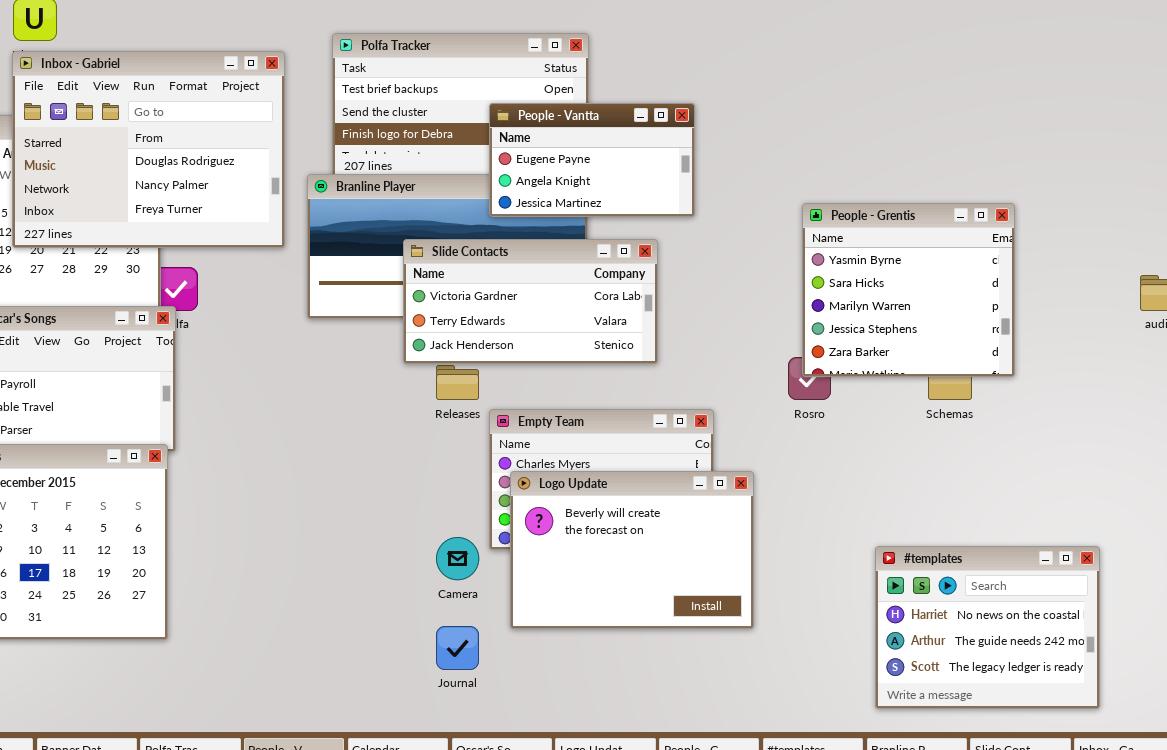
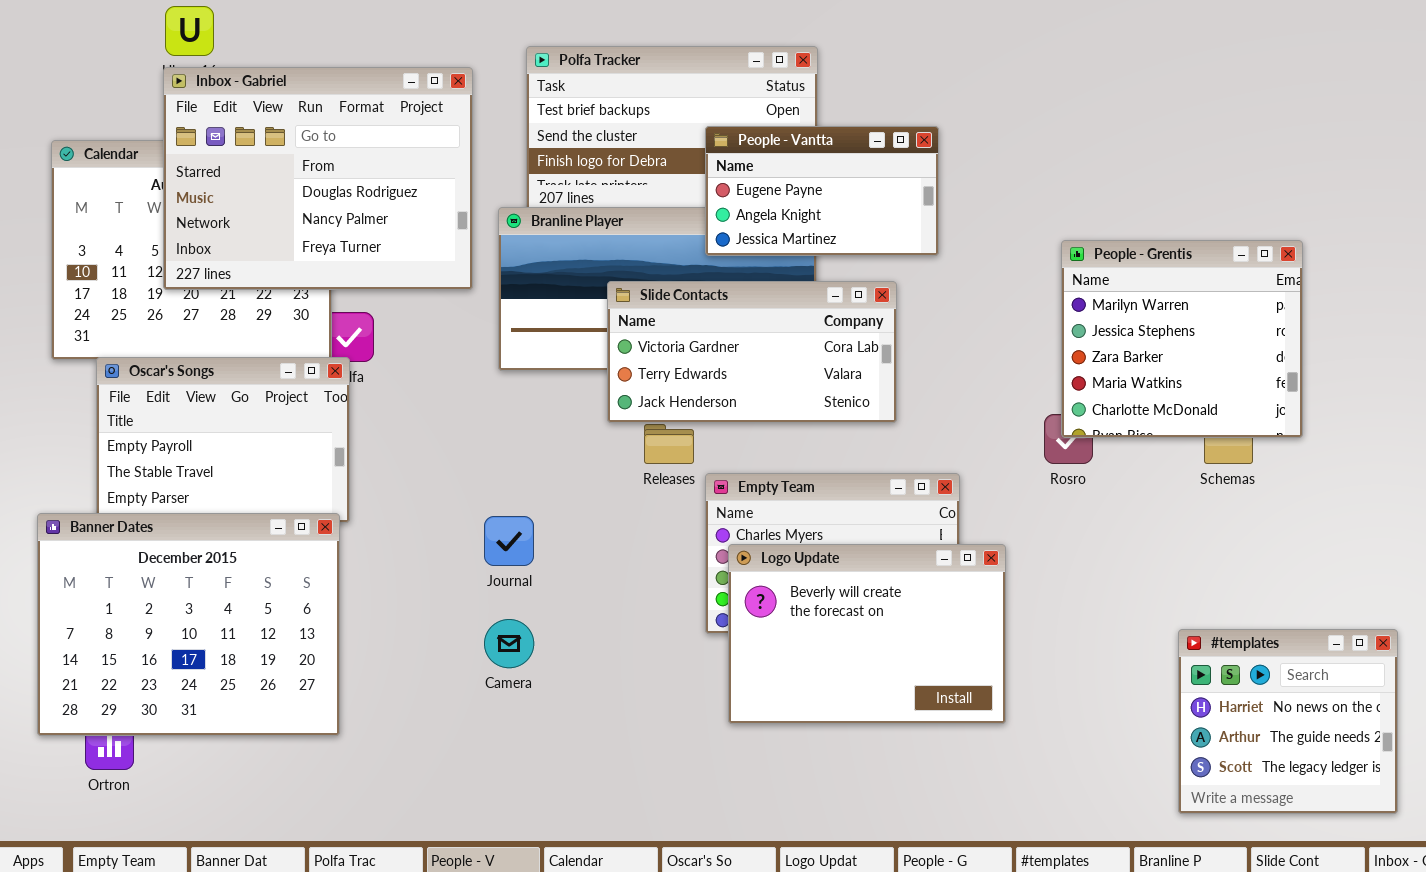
People - Grentis: [802,203,1015,377] -> [1061,240,1303,438], scrolled down 2 rows
Camera: [436,537,479,580] -> [484,619,534,668], moved
#templates: [875,546,1100,709] -> [1178,629,1398,814], resized
Journal: [436,626,479,670] -> [484,516,534,566], moved

